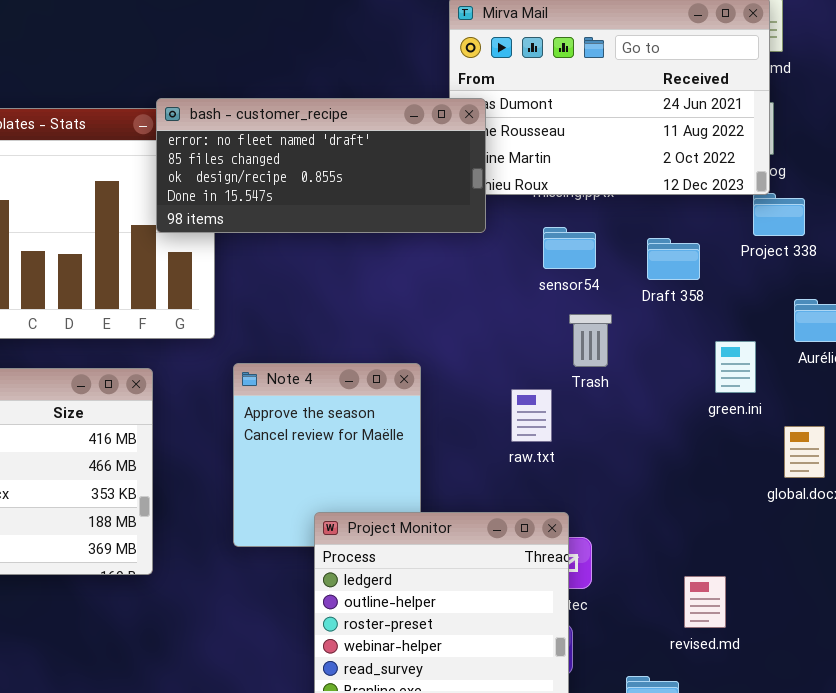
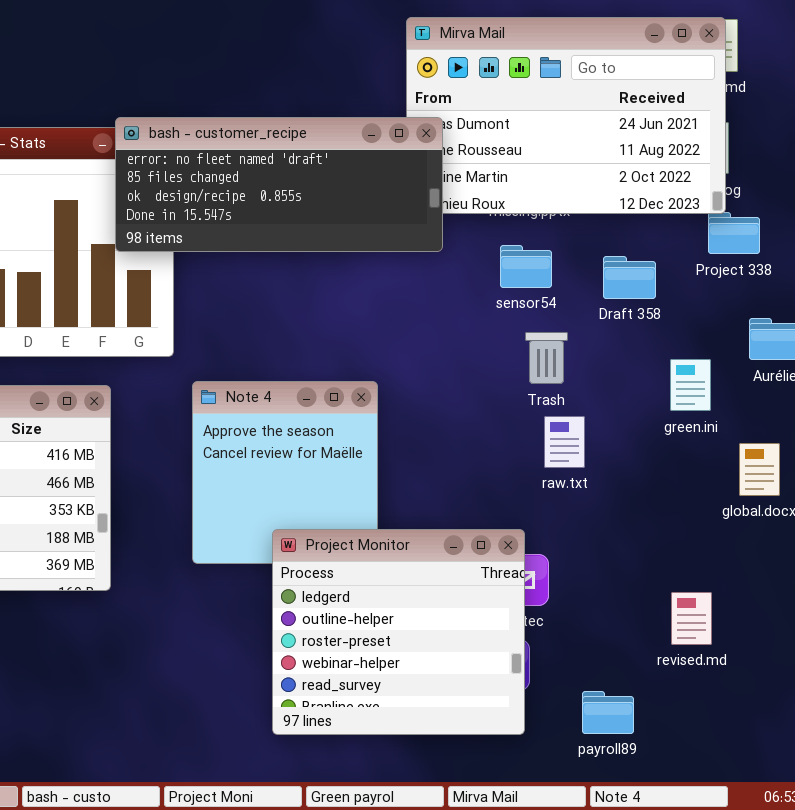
raw.txt: [511,389,552,442] -> [544,416,585,468], moved
revised.md: [684,576,726,628] -> [671,592,712,645], moved

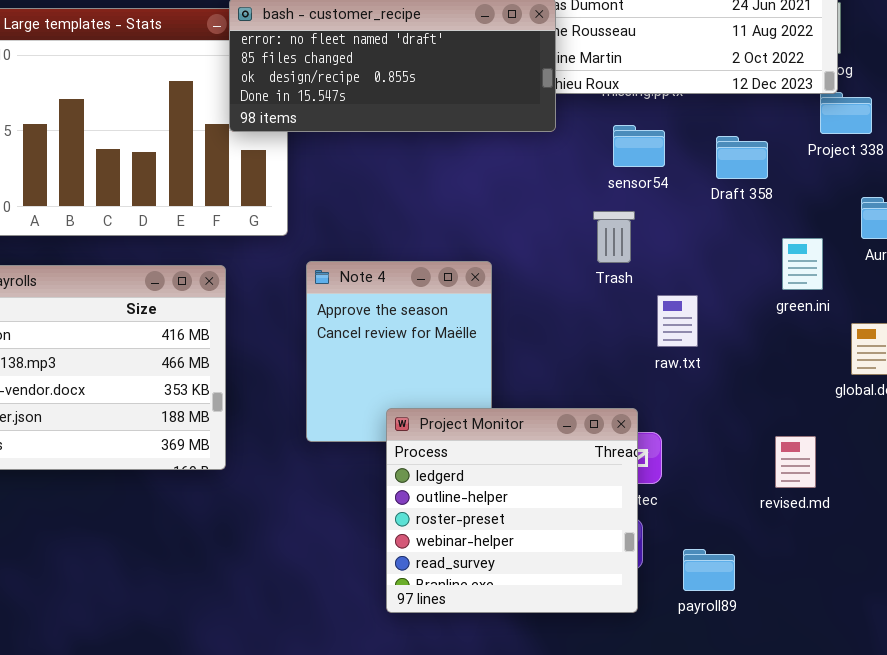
Trash: [525,332,568,384] -> [593,211,635,263], moved
revised.md: [671,592,712,645] -> [775,436,816,488], moved
payroll89: [582,691,634,734] -> [683,549,735,591], moved

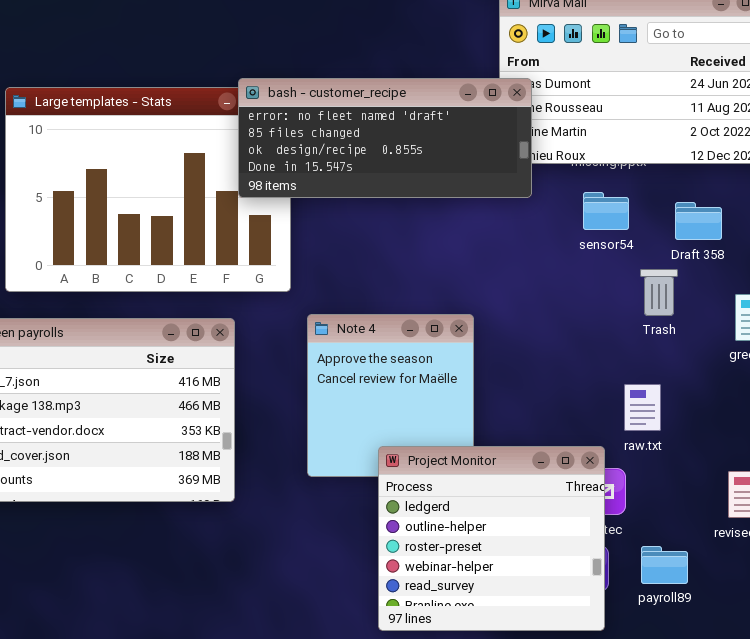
Trash: [593,211,635,263] -> [640,269,678,316], moved
raw.txt: [657,295,698,347] -> [624,384,661,431], moved
payroll89: [683,549,735,591] -> [641,546,688,584], moved

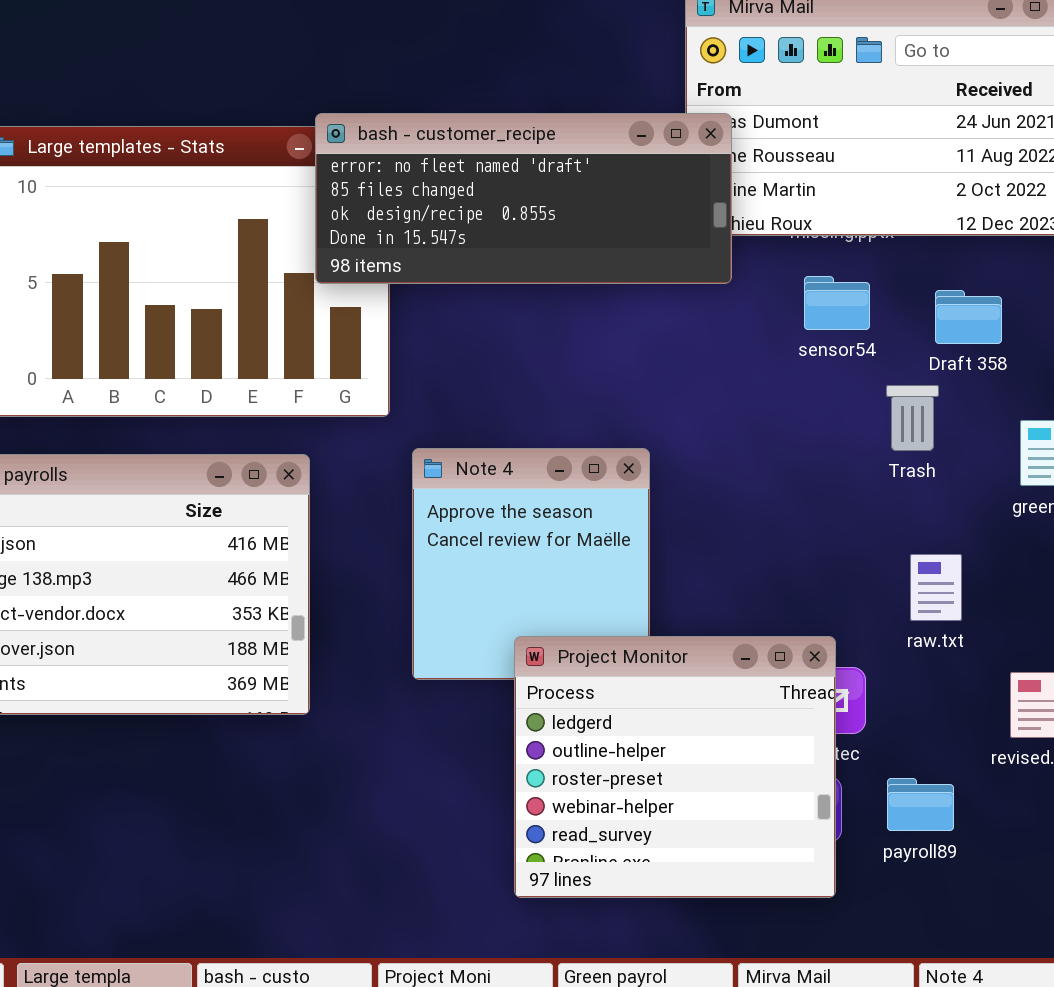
raw.txt: [624,384,661,431] -> [910,554,962,621], moved

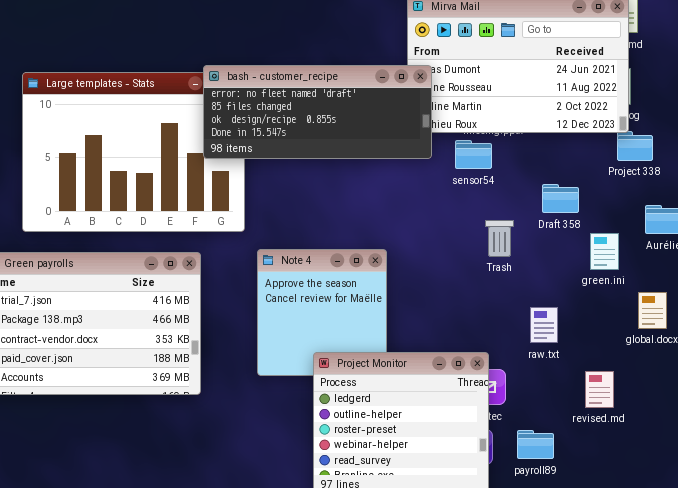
sensor54: [804,276,870,330] -> [455,140,492,169], moved
Draft 358: [935,290,1002,344] -> [542,184,579,213], moved
Trash: [886,385,939,451] -> [485,220,514,257], moved

